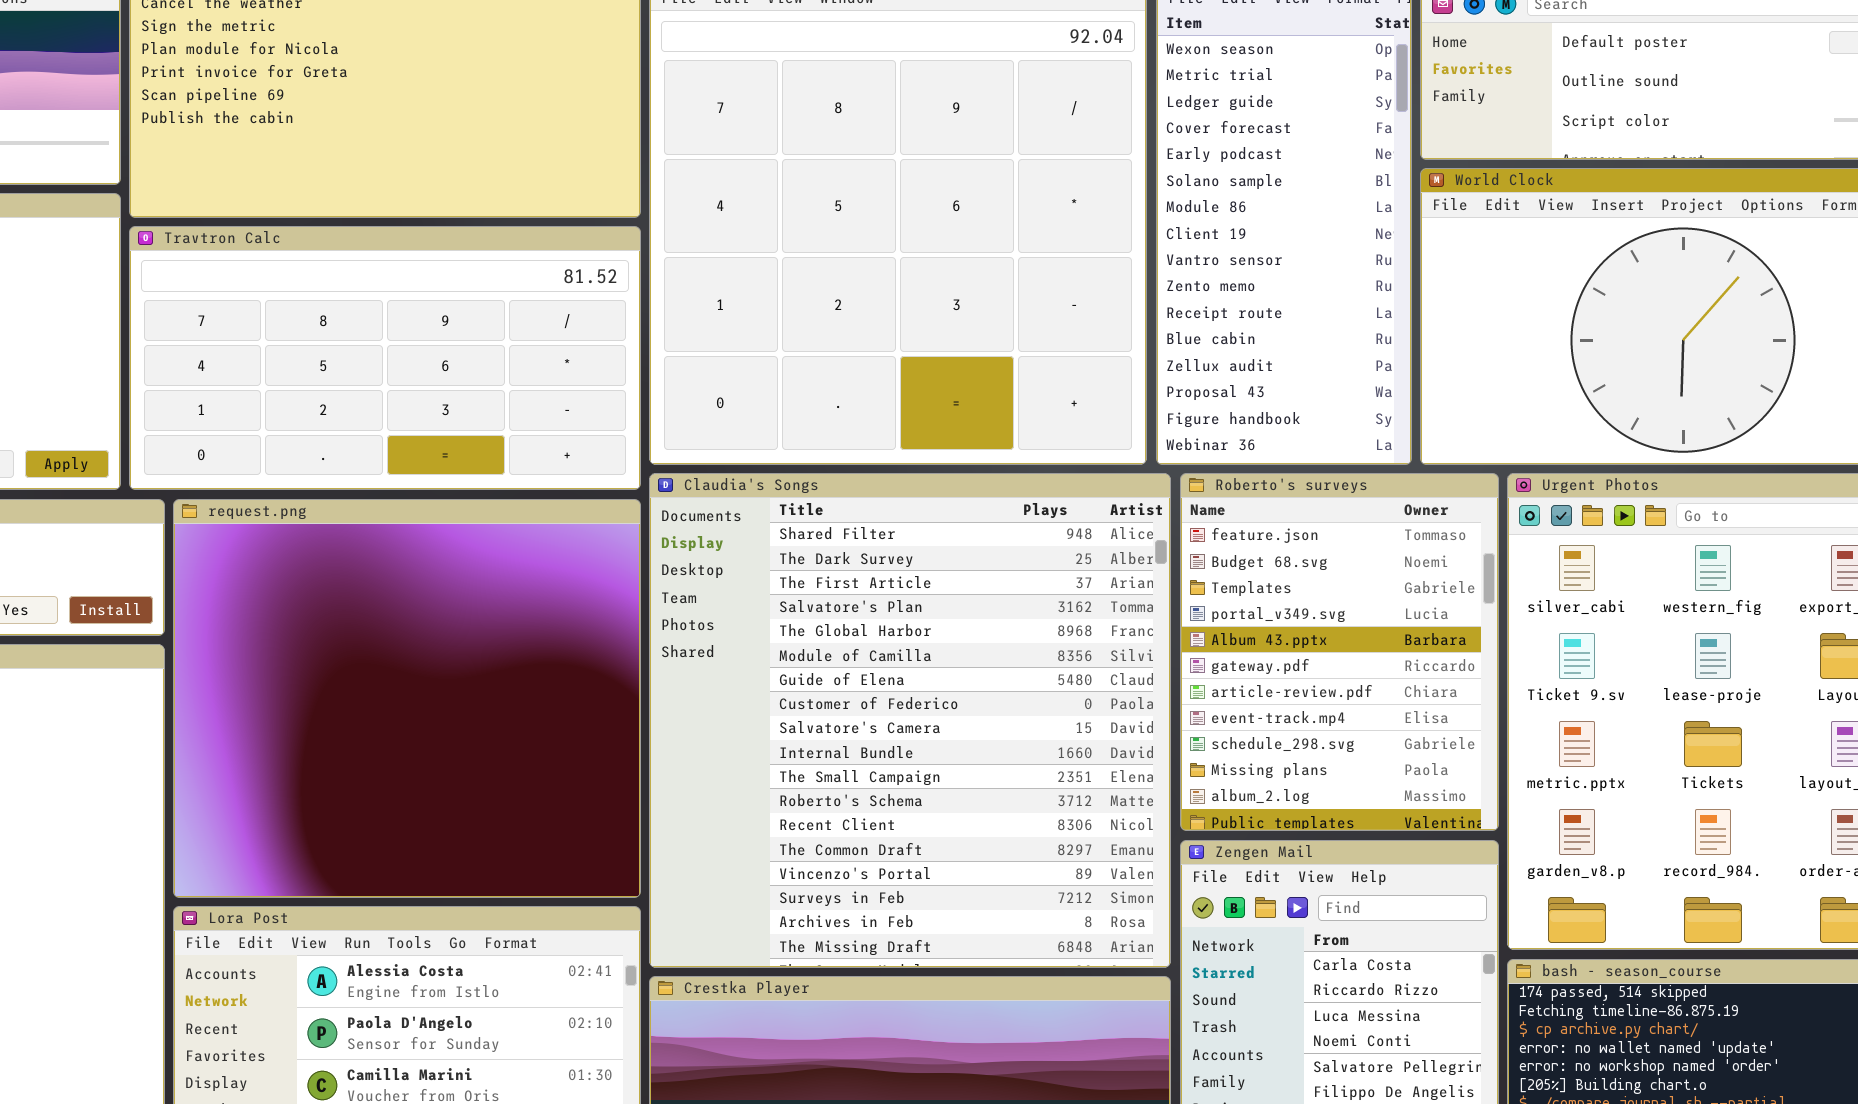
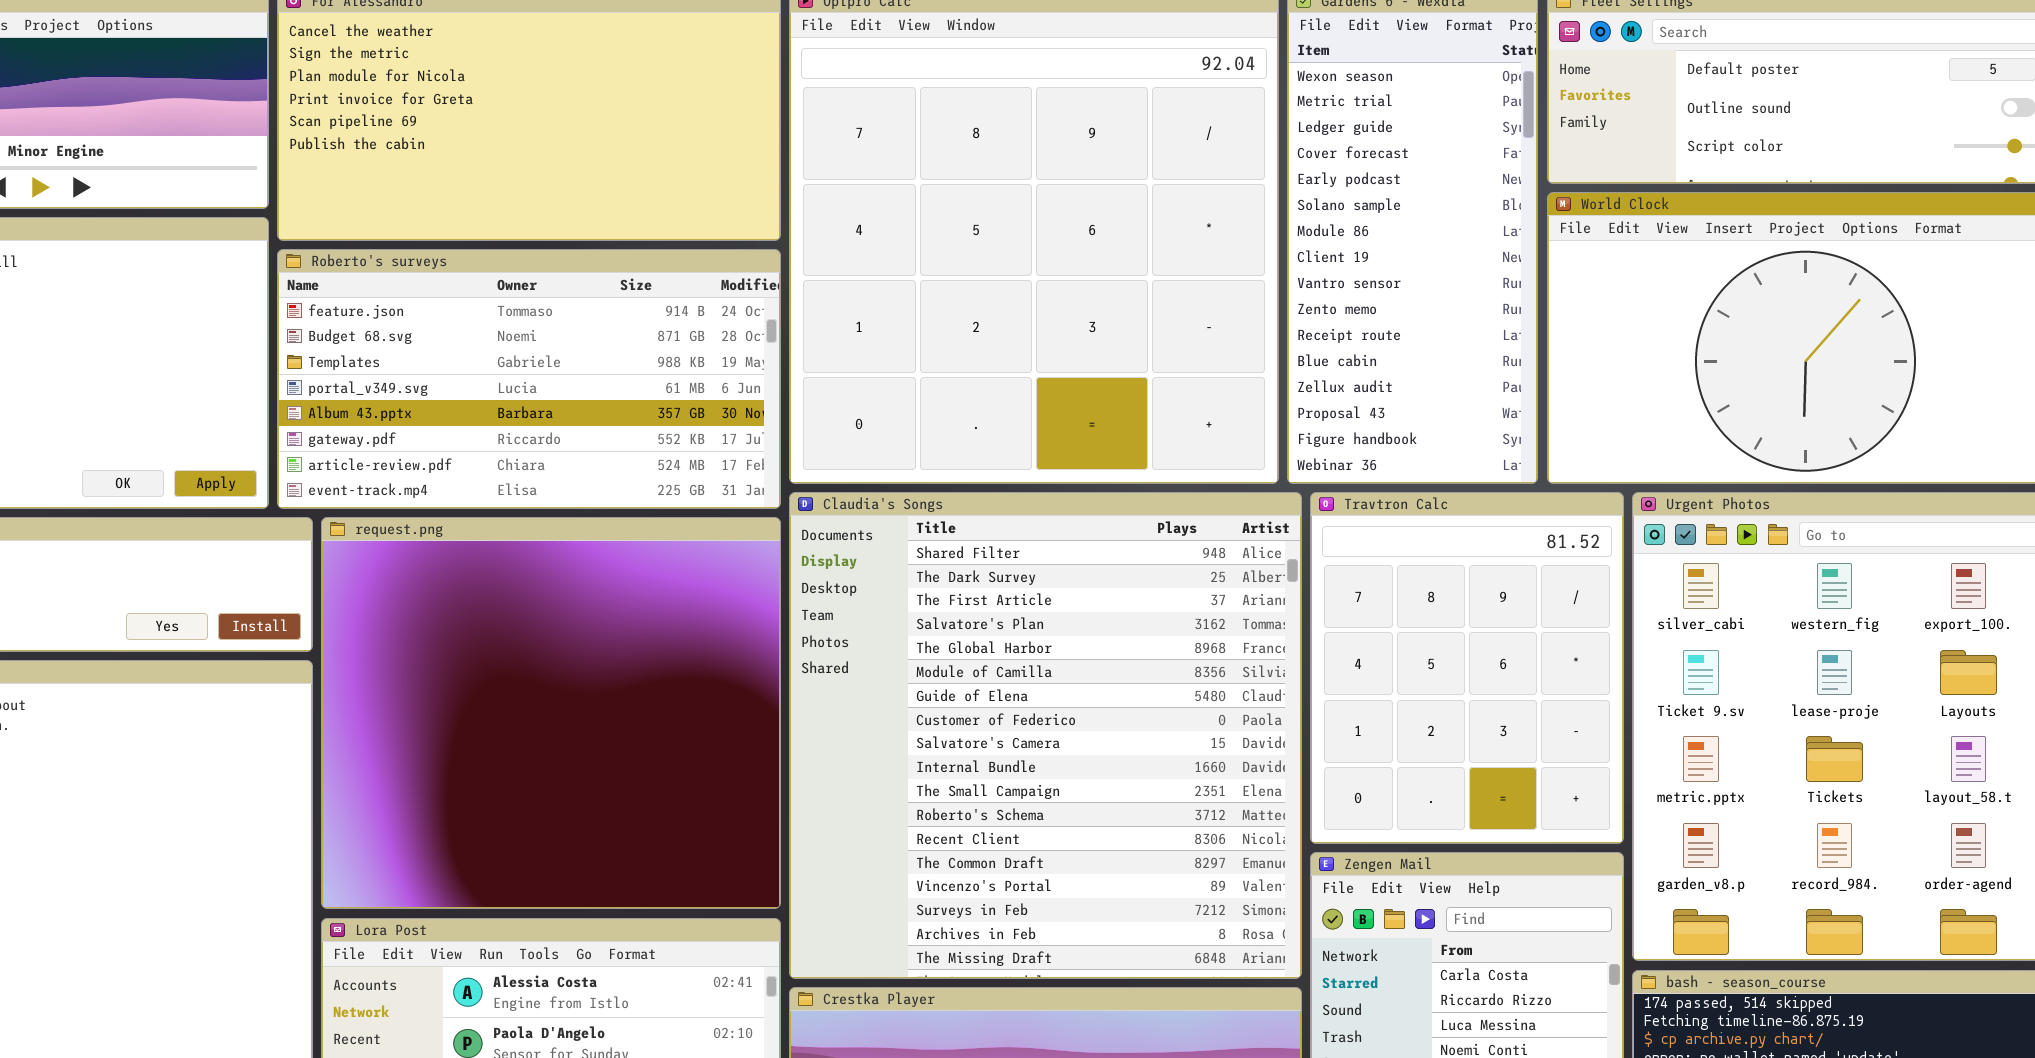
Travtron Calc: [129,226,641,490] -> [1310,492,1624,844], moved, resized
Roberto's surveys: [1180,473,1499,831] -> [277,249,781,509], moved, resized

